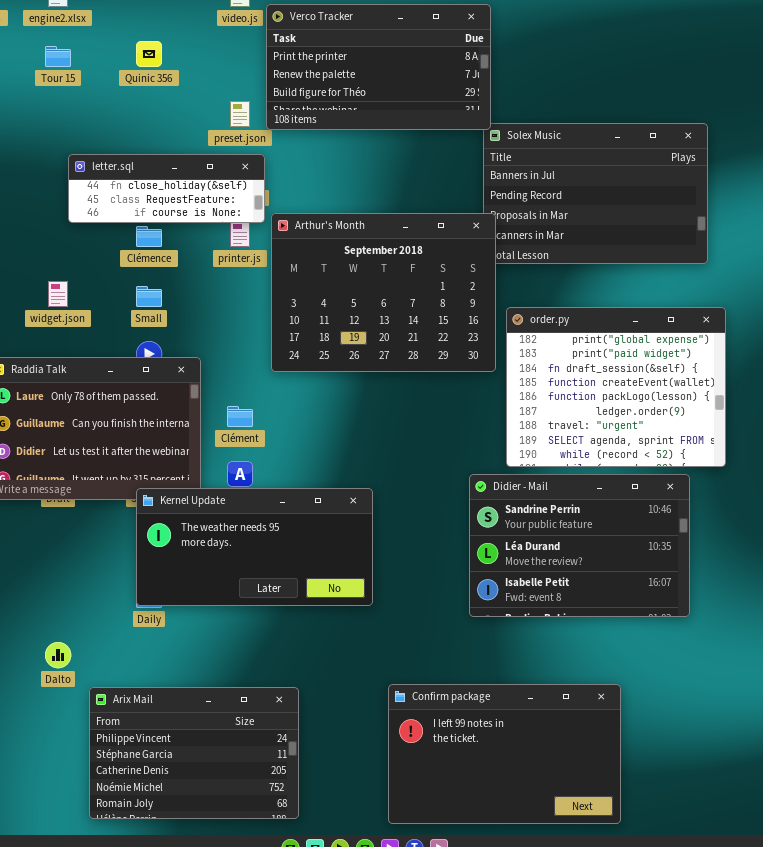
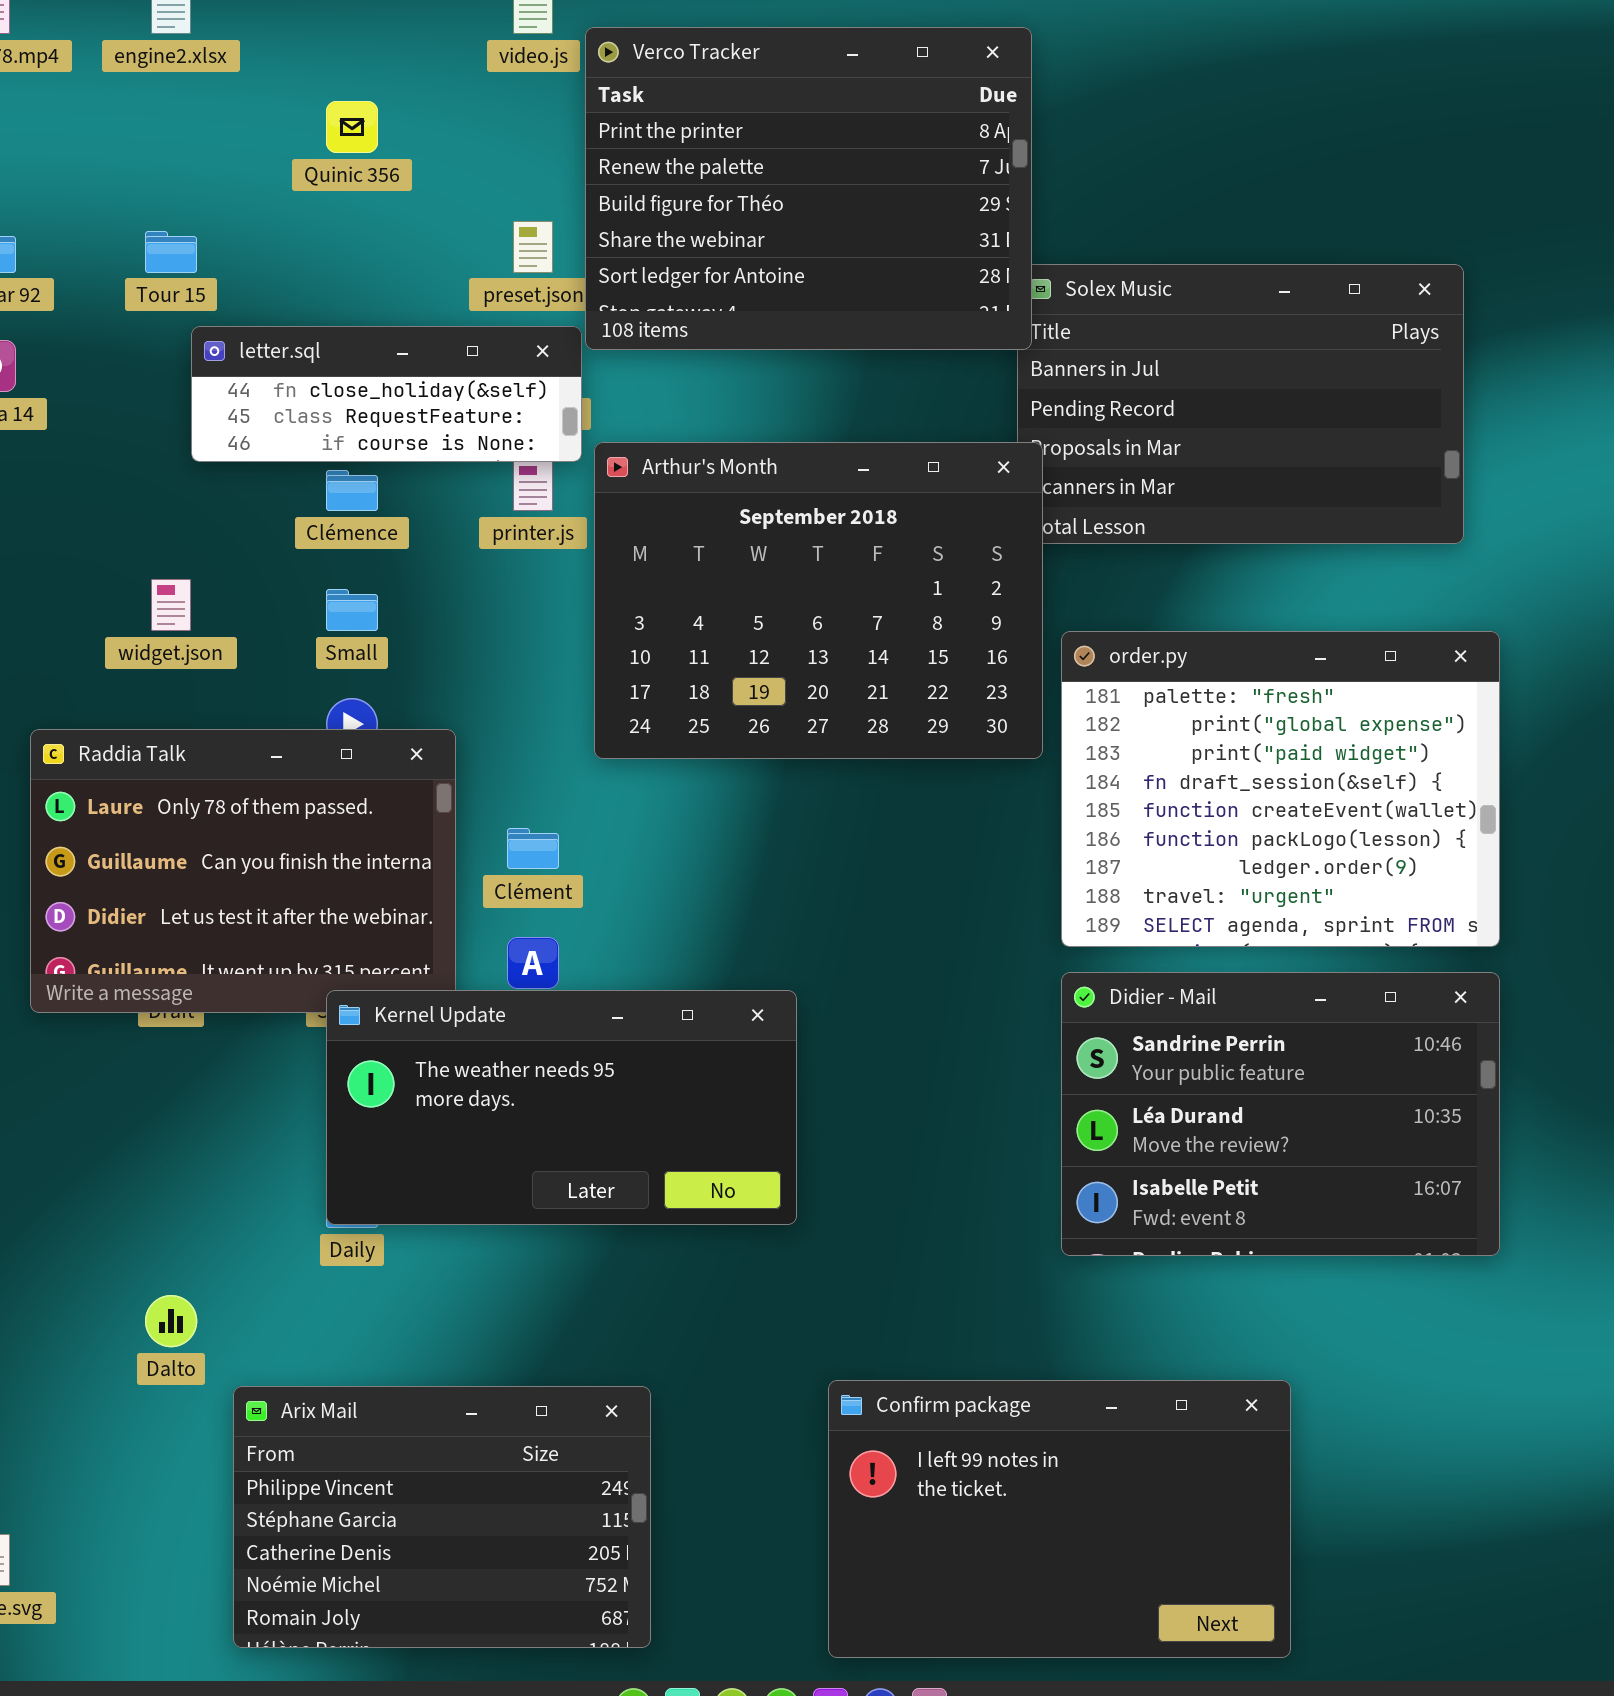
Verco Tracker: [266,4,491,130] -> [585,27,1032,350], resized
Tour 15: [45,46,71,67] -> [145,231,197,273], moved
order.py: [506,307,726,467] -> [1061,631,1500,947], scrolled up 1 row
Didier - Mail: [469,474,690,617] -> [1061,972,1500,1256], moved

